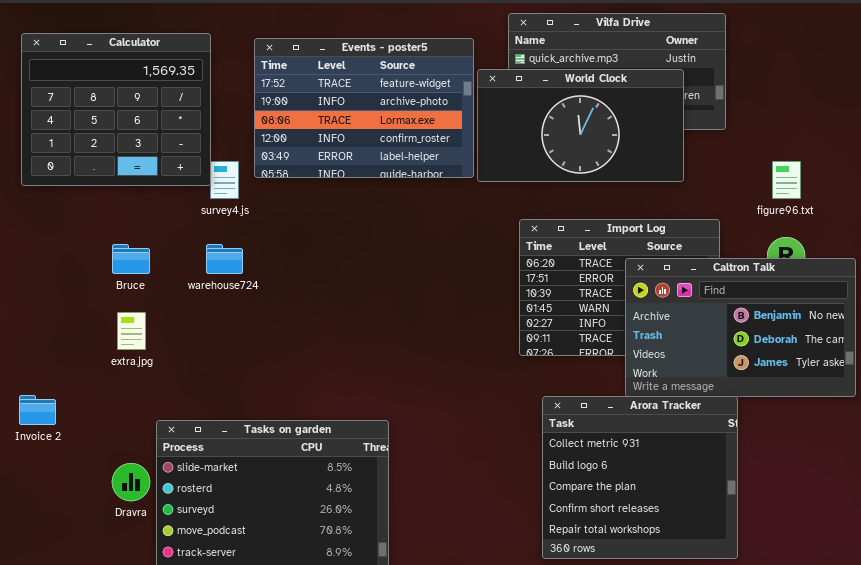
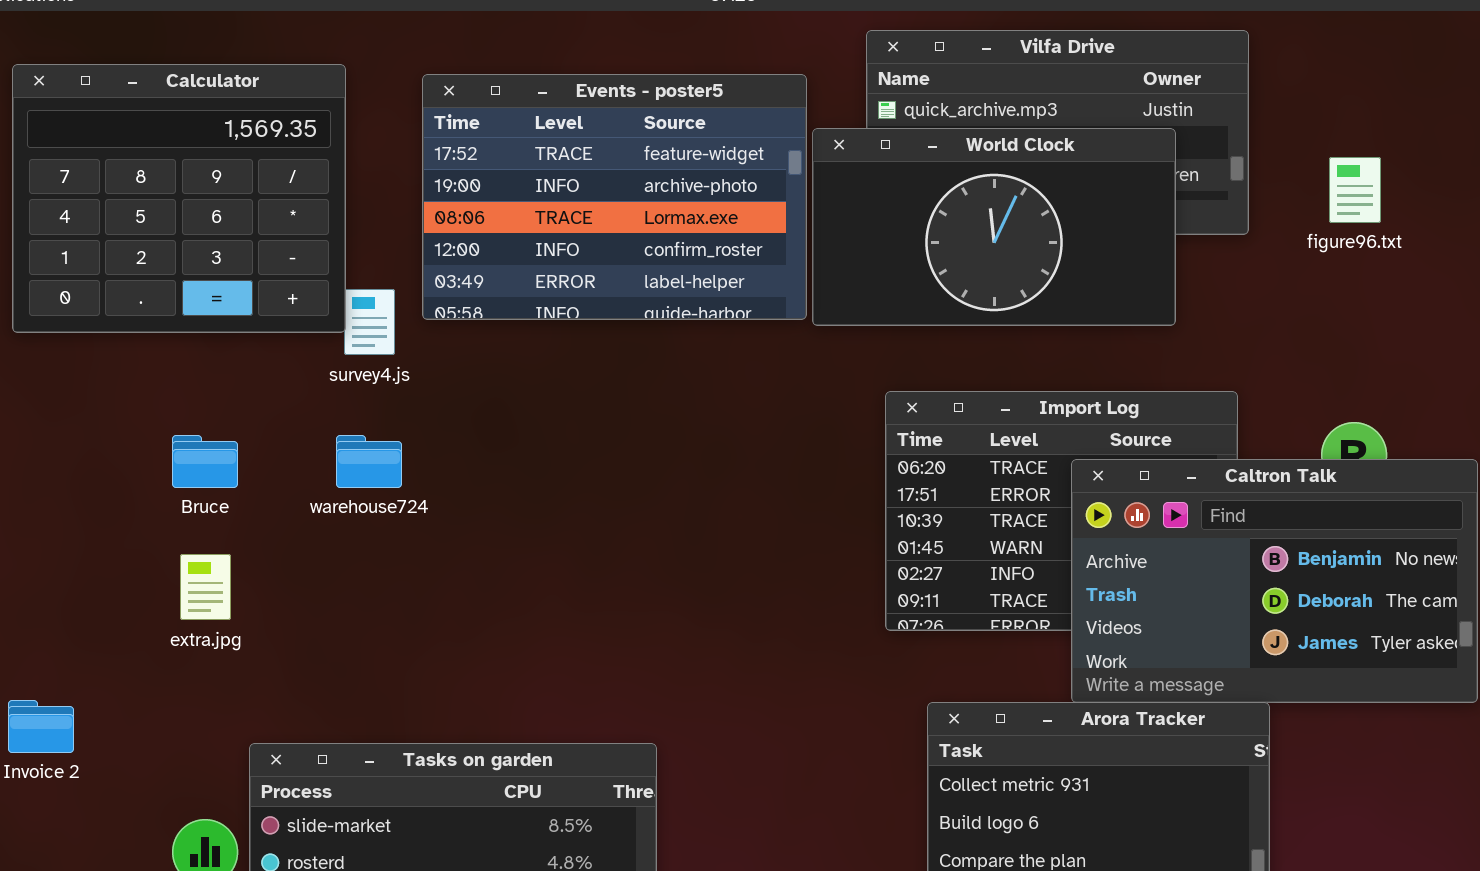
figure96.txt: [772,161,801,199] -> [1329,157,1381,223], moved

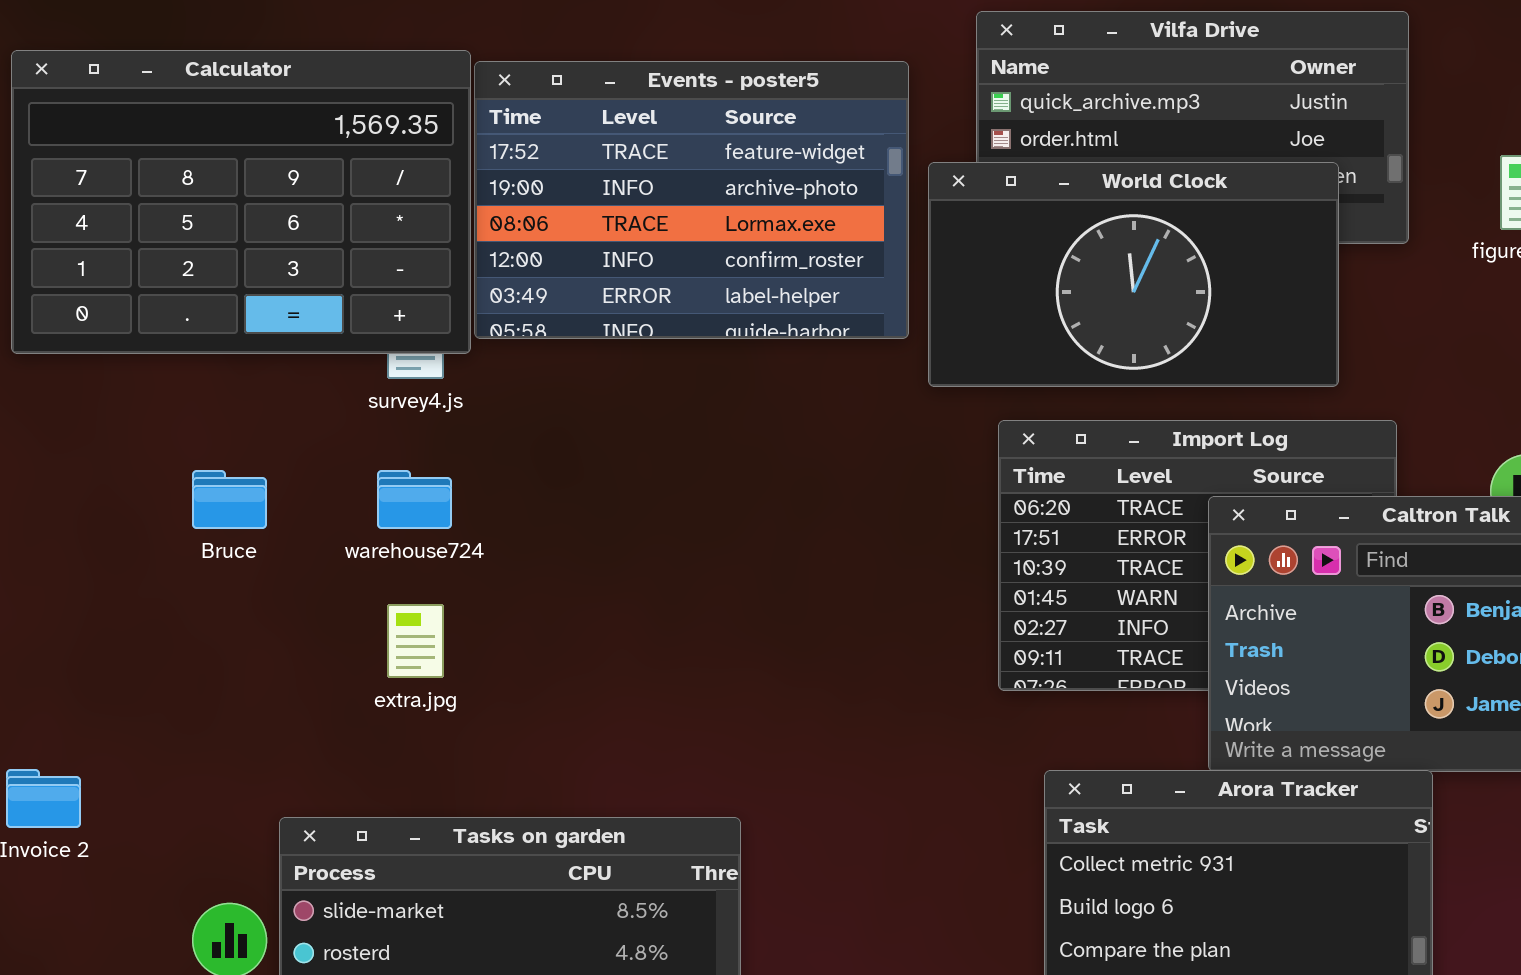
Calculator: [12,64,346,333] -> [11,50,471,354], resized
World Clock: [812,128,1176,326] -> [928,162,1339,387], moved
extra.jpg: [180,554,231,620] -> [387,604,444,678], moved

